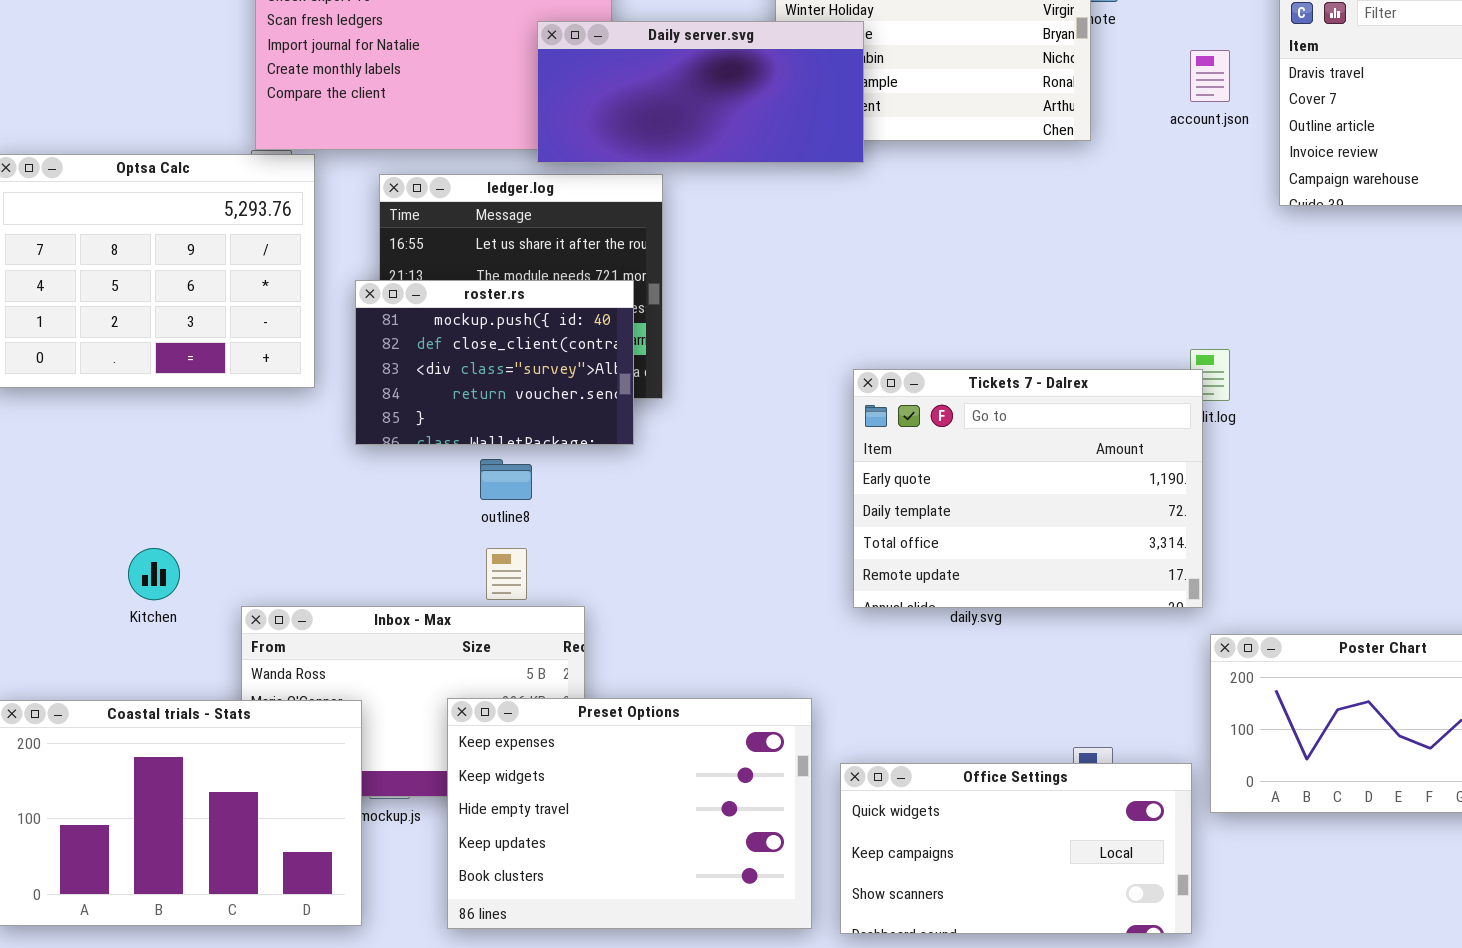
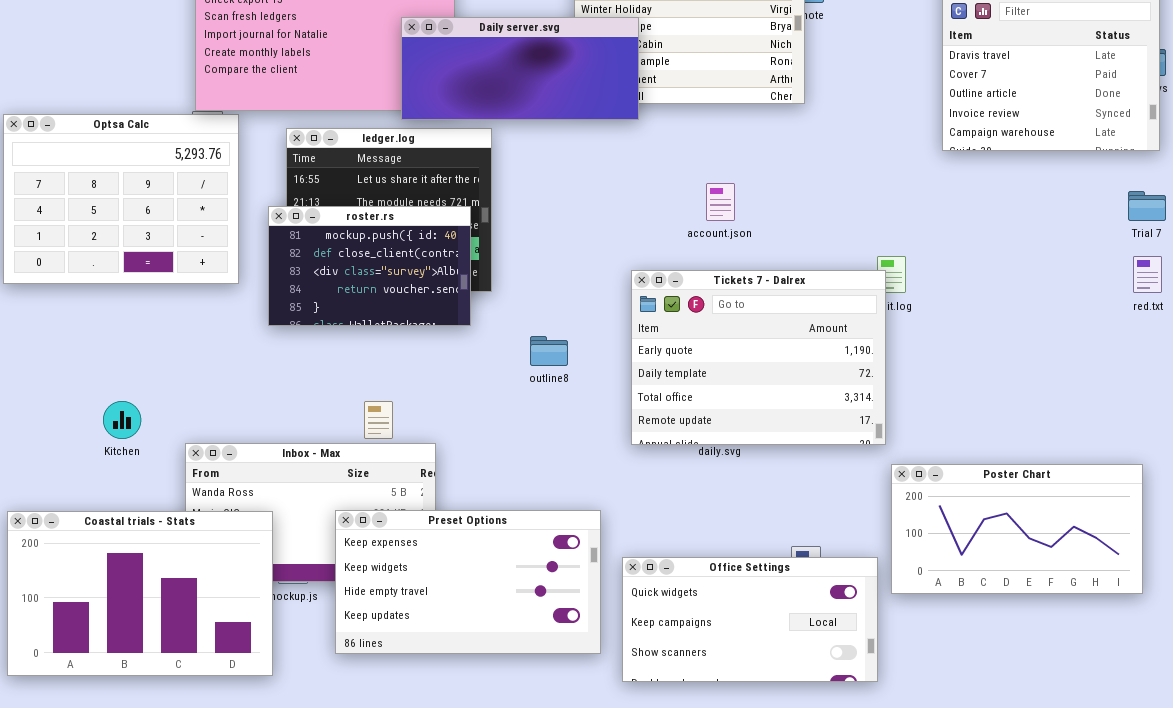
account.json: [1190,50,1230,102] -> [706,183,735,221], moved
outline8: [480,459,532,500] -> [530,336,568,366], moved
Preset Options: [447,698,812,929] -> [335,510,601,654], resized

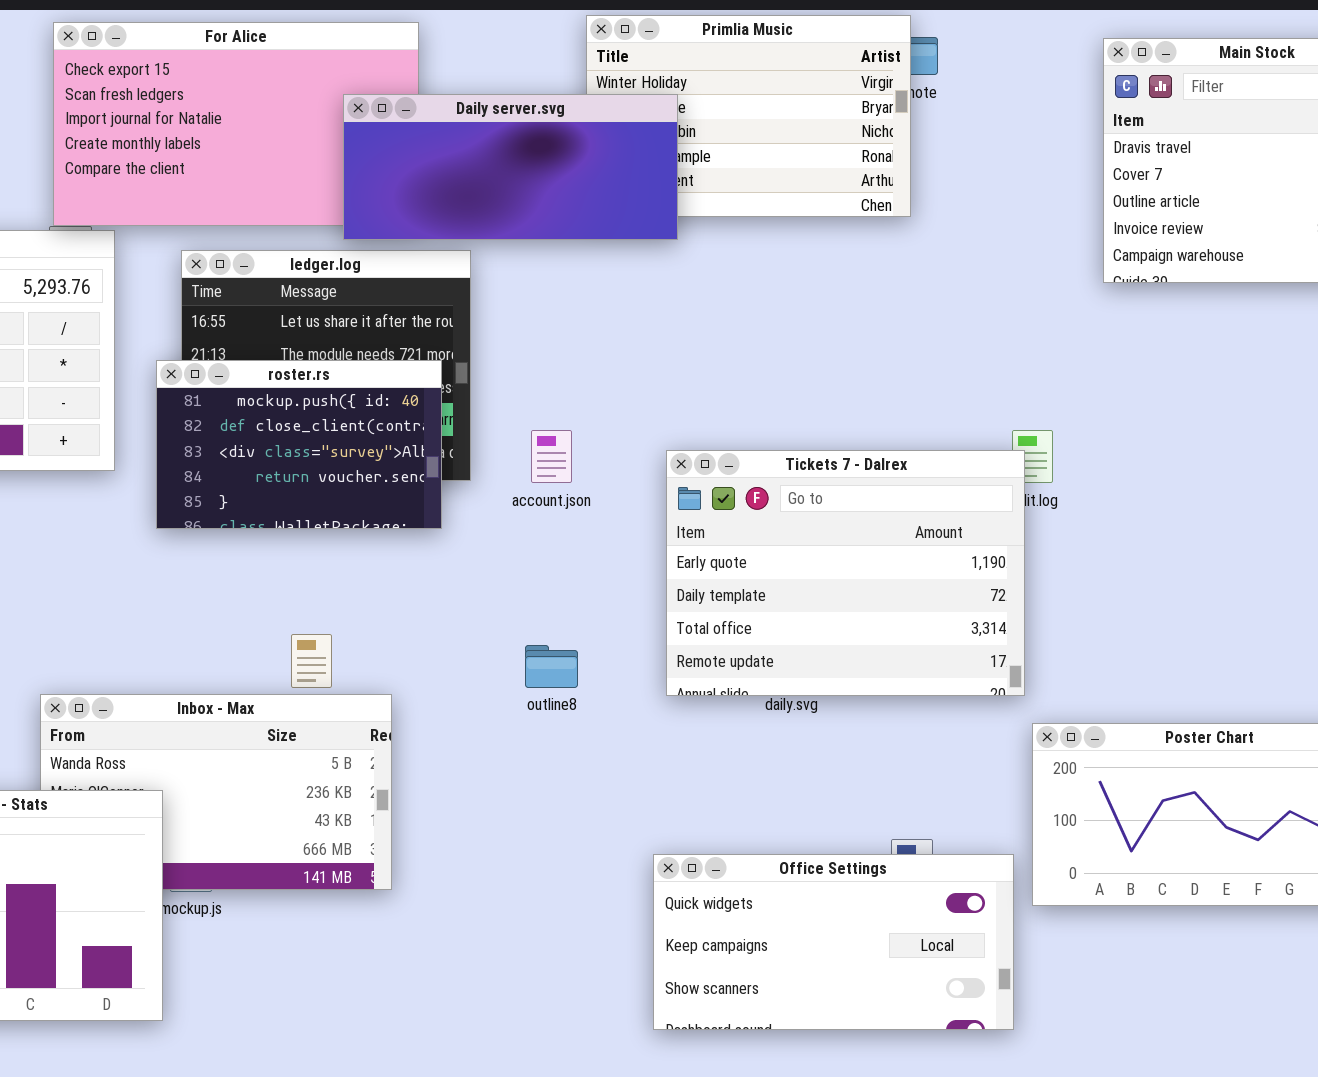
account.json: [706,183,735,221] -> [531,430,572,483], moved
outline8: [530,336,568,366] -> [525,645,578,688], moved
Preset Options: [335,510,601,654] -> none, closed

